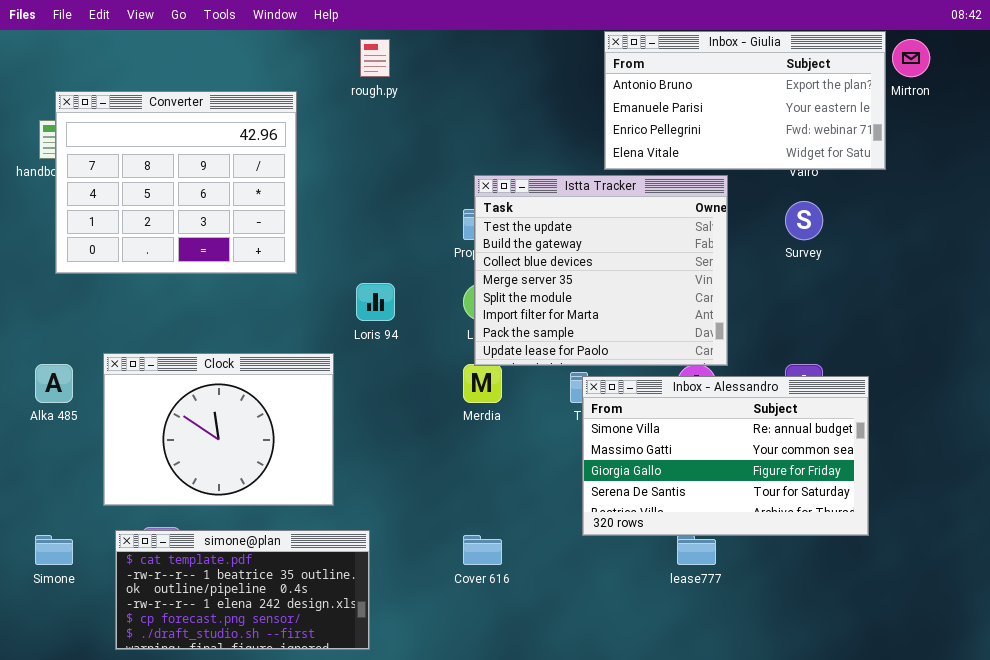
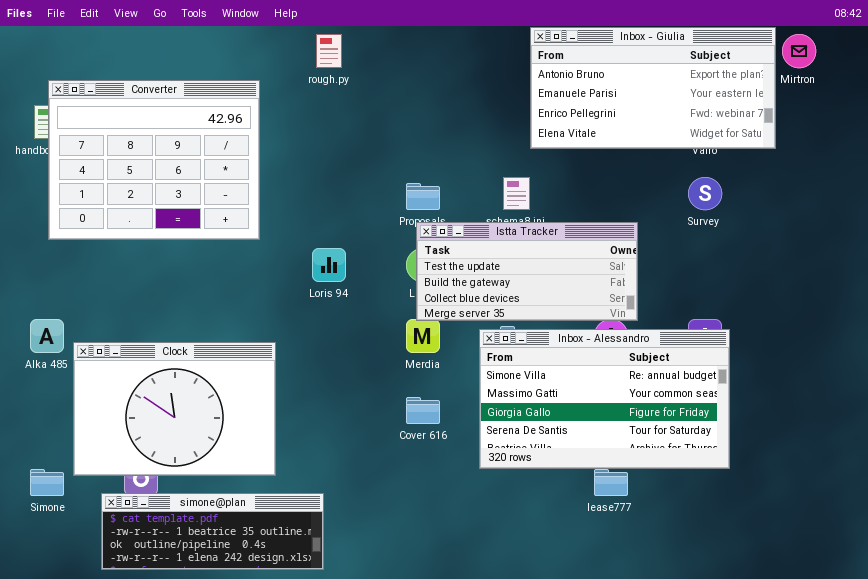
Istta Tracker: [474,175,728,366] -> [416,222,638,321], resized
Clock: [103,353,334,506] -> [73,342,276,476], moved
Inbox - Alessandro: [582,376,869,536] -> [479,329,730,469], moved
simone@plan: [115,530,370,650] -> [101,493,324,570], resized
Cover 616: [463,535,502,565] -> [406,397,440,424], moved

